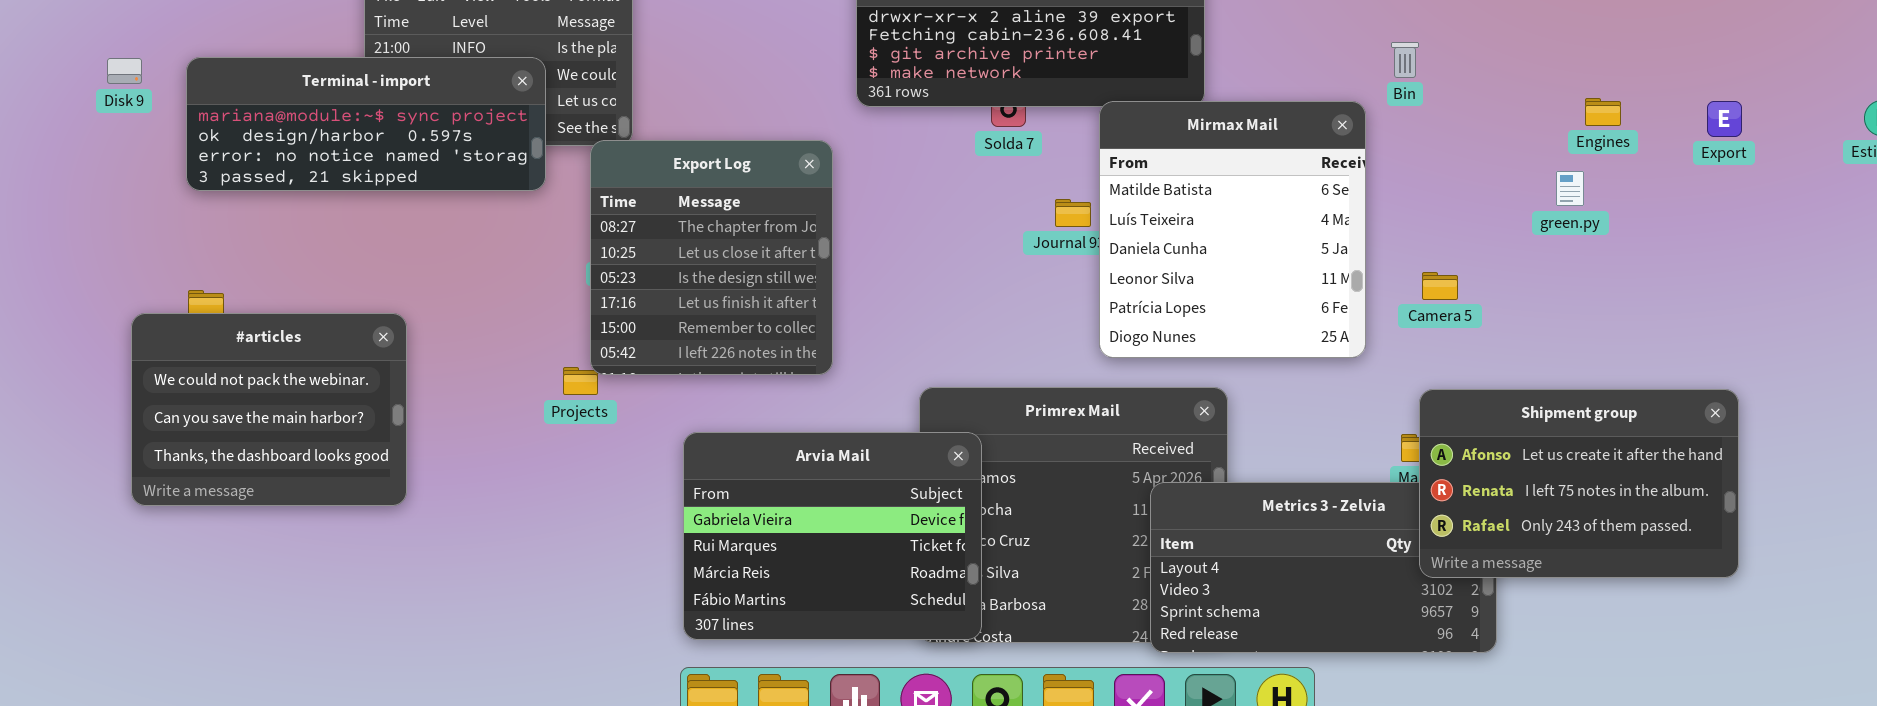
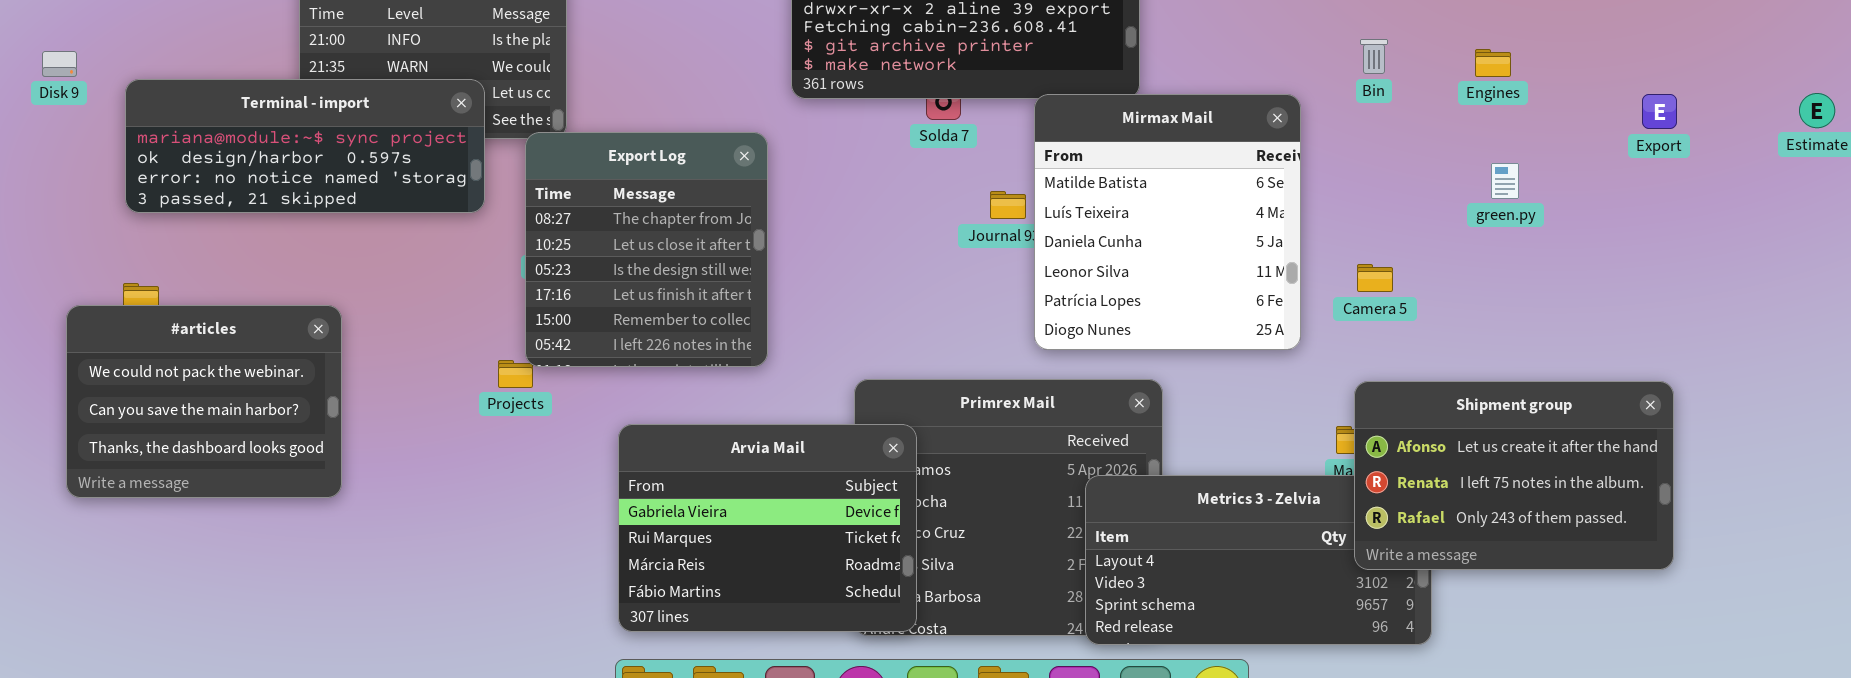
Bin: [1391,42,1419,78] -> [1360,39,1388,74], moved
Terminal - import: [186,57,546,191] -> [125,79,485,213], moved
Engines: [1585,98,1621,126] -> [1475,49,1511,77], moved

